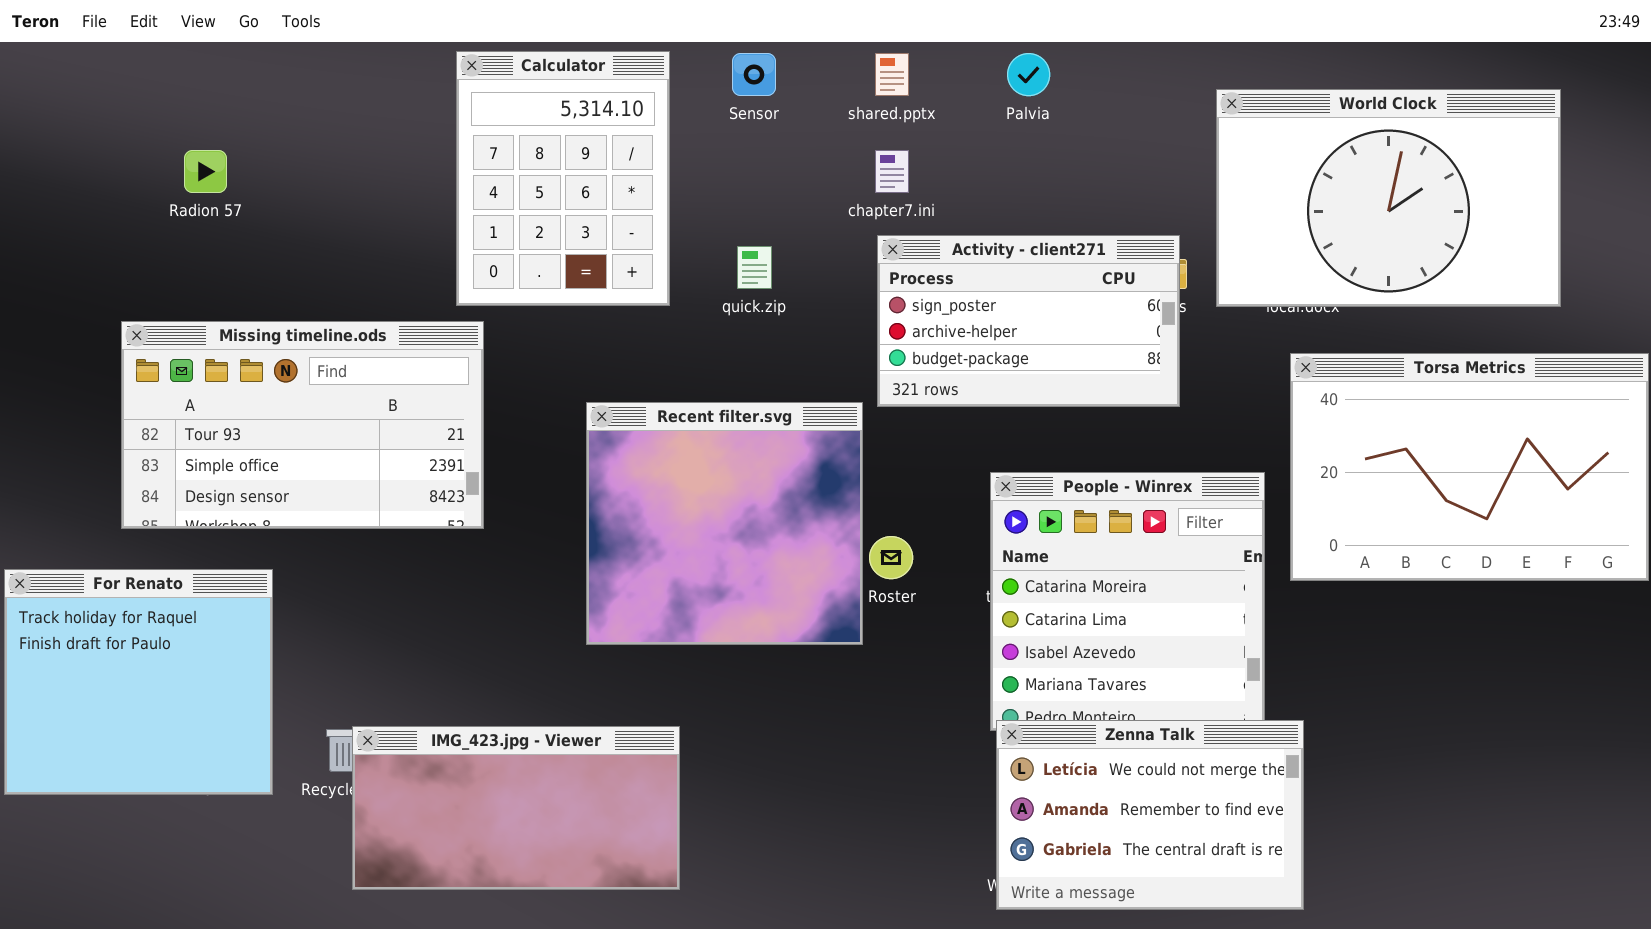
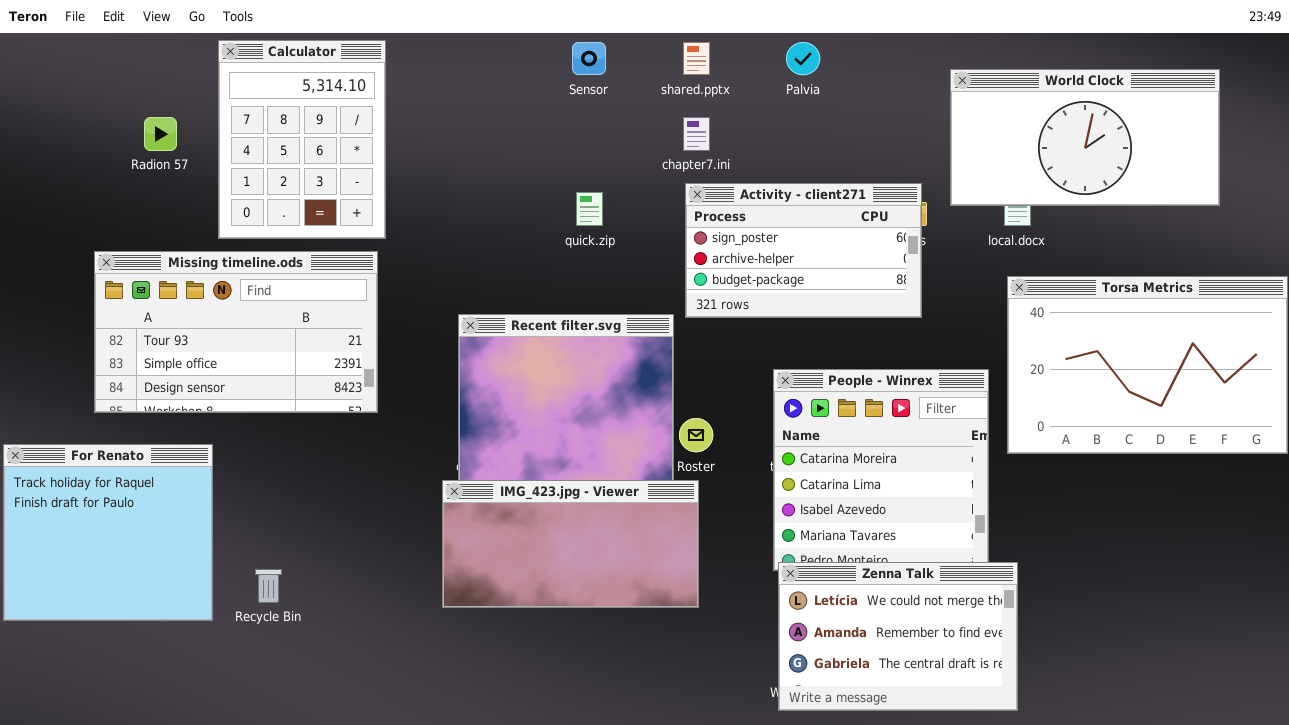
Calculator: [456,51,670,306] -> [218,40,386,239], moved
World Clock: [1216,89,1561,307] -> [950,69,1220,206], resized
IMG_423.jpg - Viewer: [352,726,680,890] -> [442,480,699,608], moved

